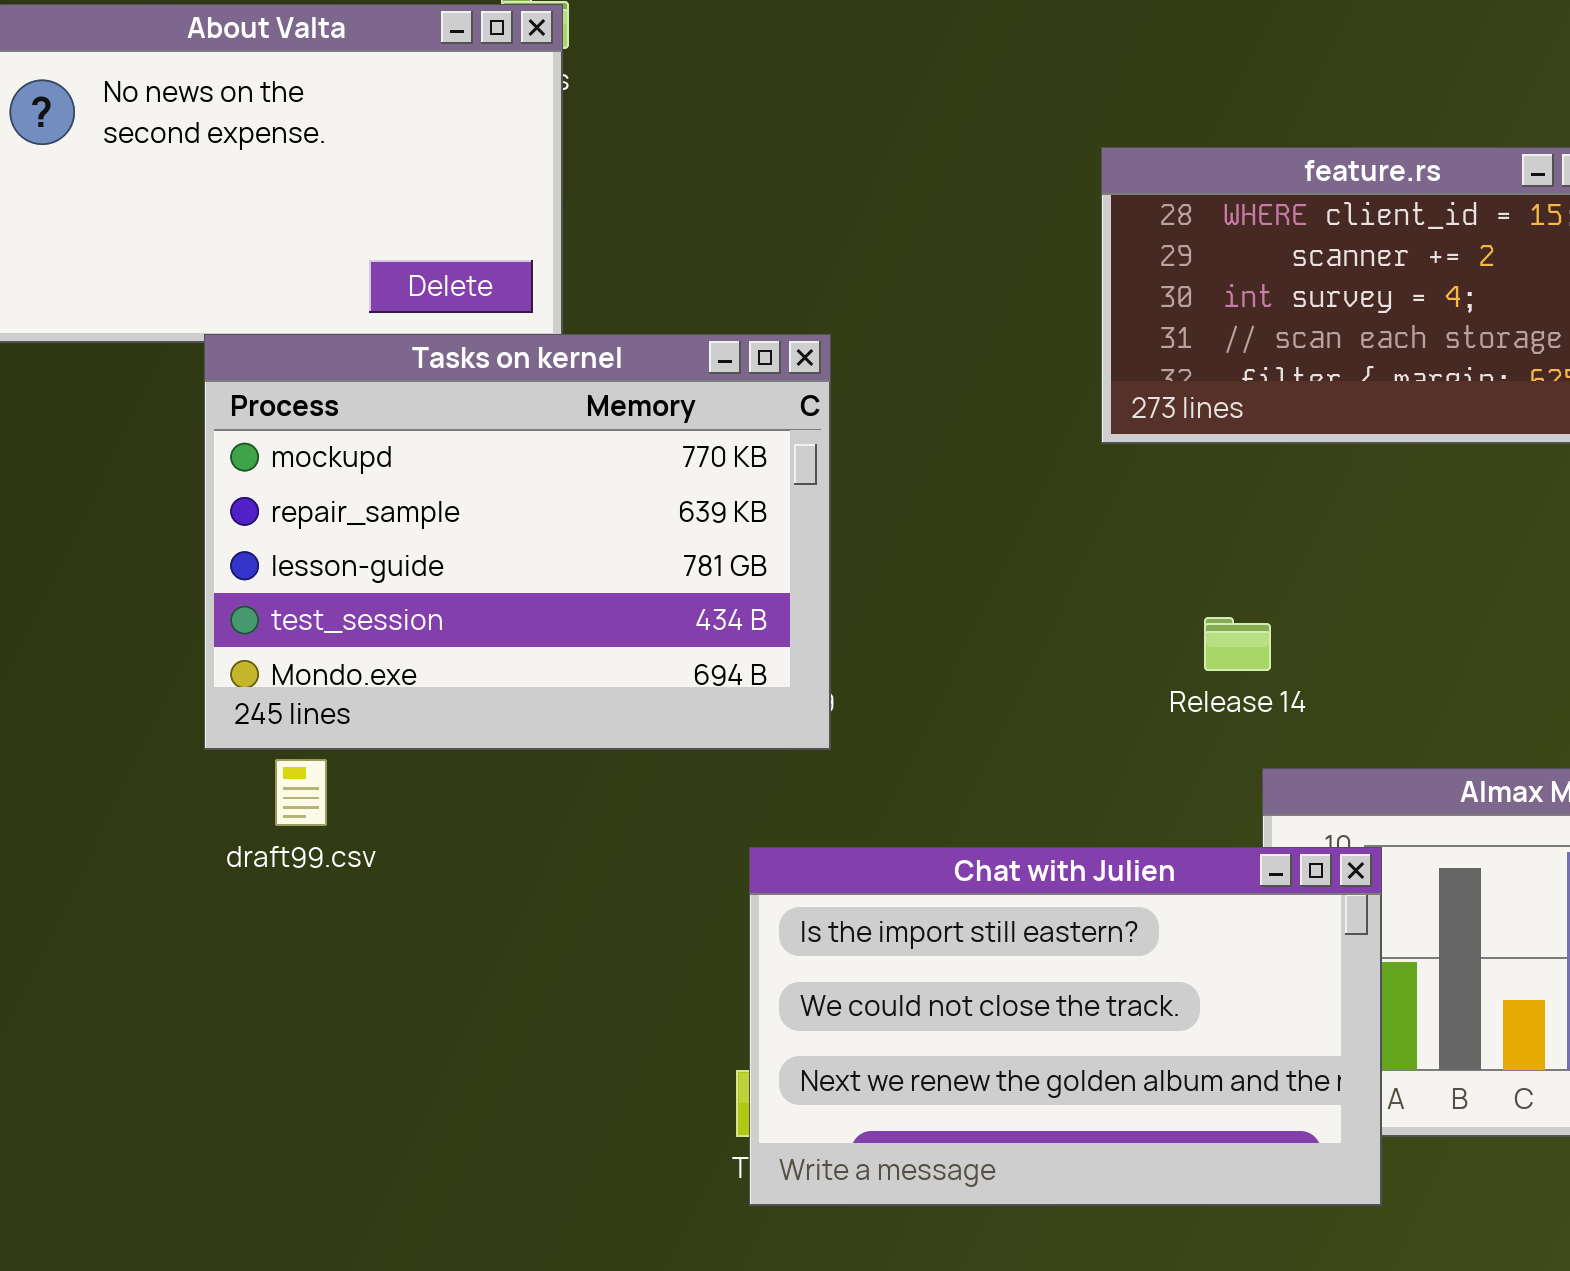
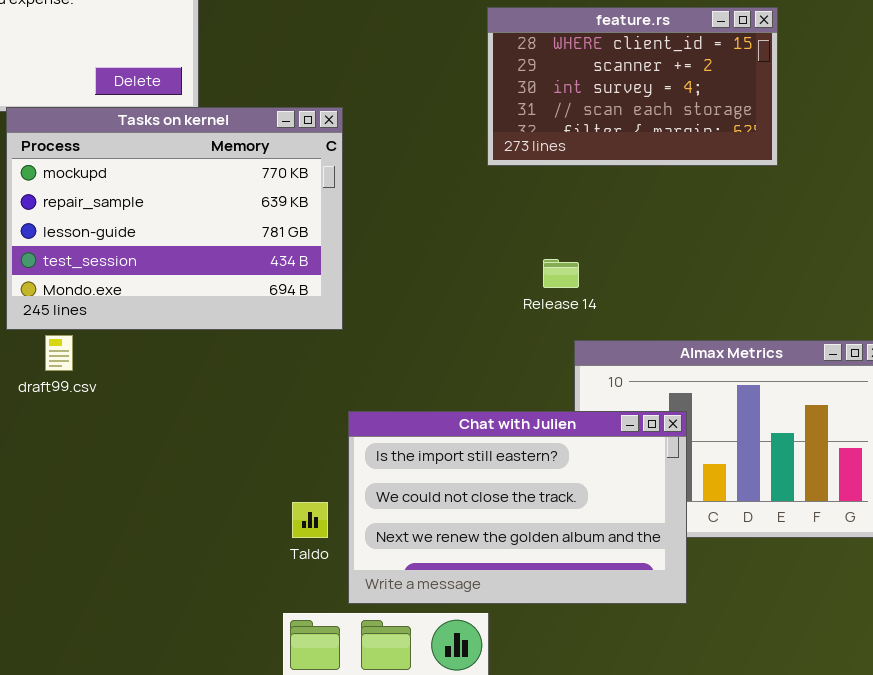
Chat with Julien: [749,847,1382,1206] -> [348,411,687,604], moved

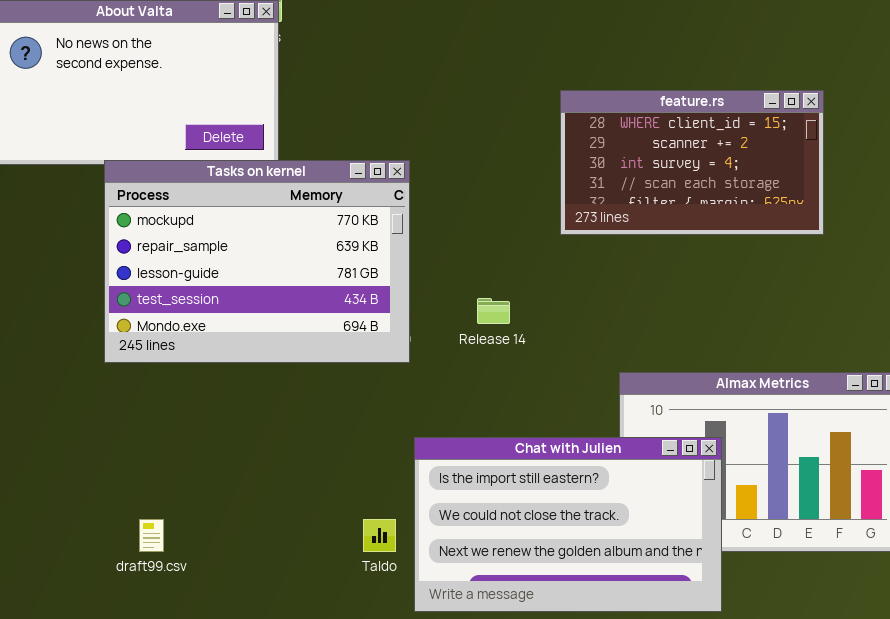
feature.rs: [487,7,778,166] -> [560,90,824,235], moved
Release 14: [543,259,579,288] -> [477,298,510,324], moved
draft99.csv: [45,335,73,371] -> [139,519,164,552], moved

